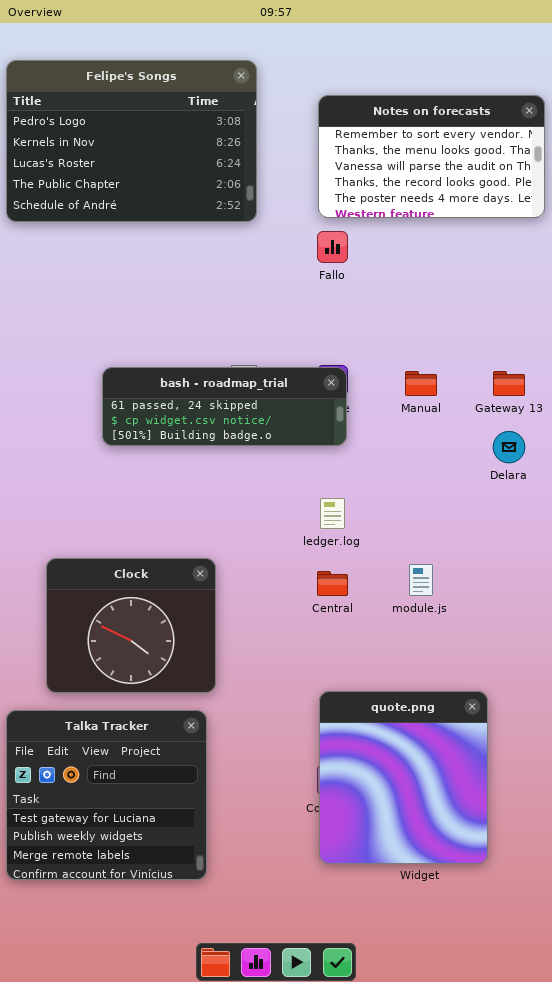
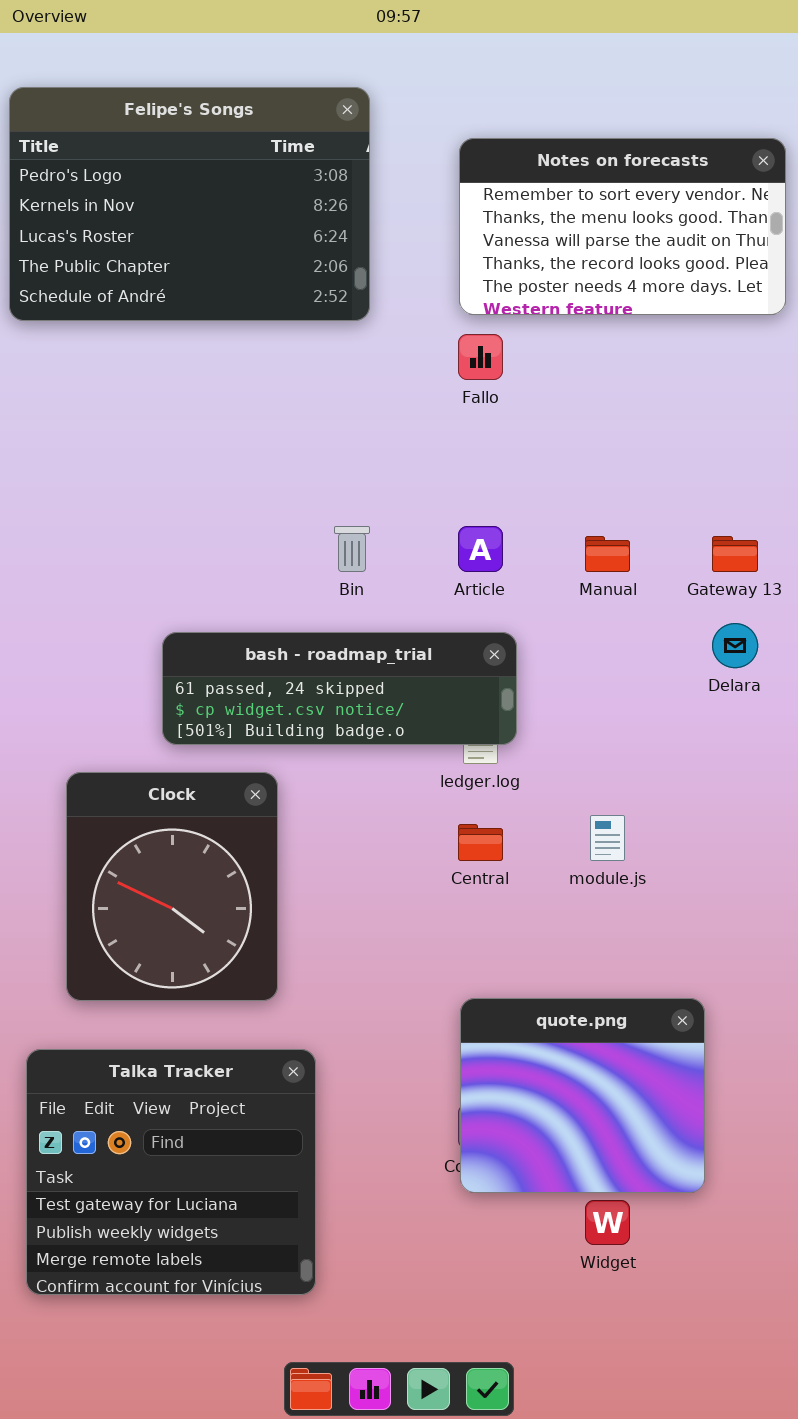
bash - roadmap_trial: [102,367,347,446] -> [162,632,517,745], moved
Clock: [46,558,216,693] -> [66,772,278,1001], resized
quote.png: [319,691,488,864] -> [460,998,705,1193], resized
Talka Tracker: [6,710,207,880] -> [26,1049,316,1295], moved

